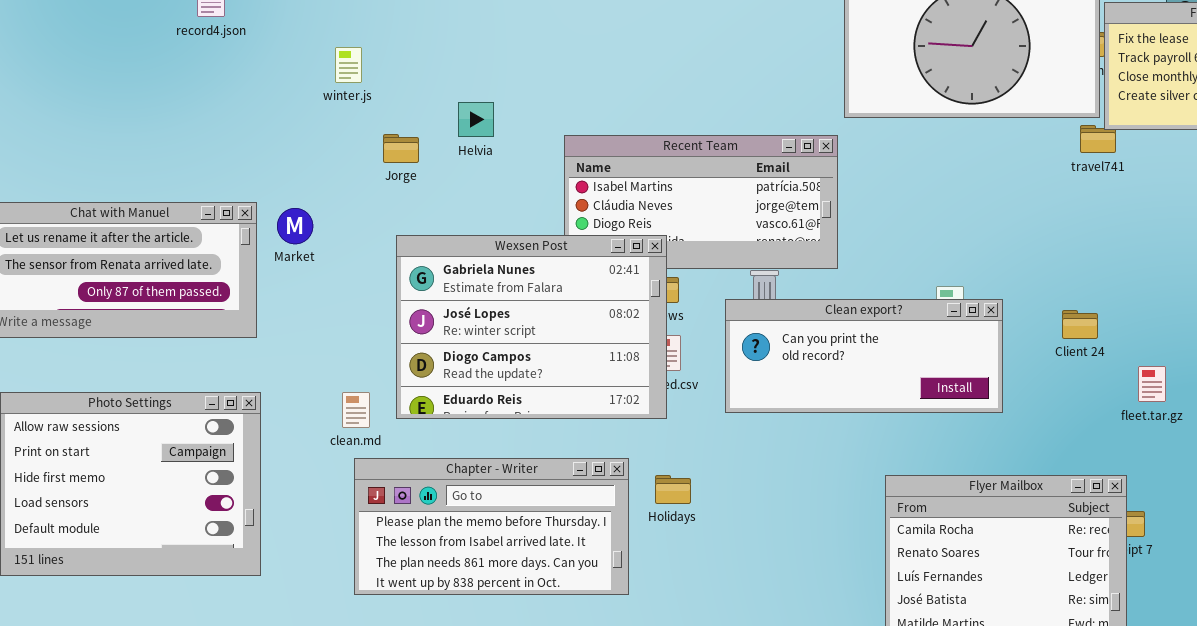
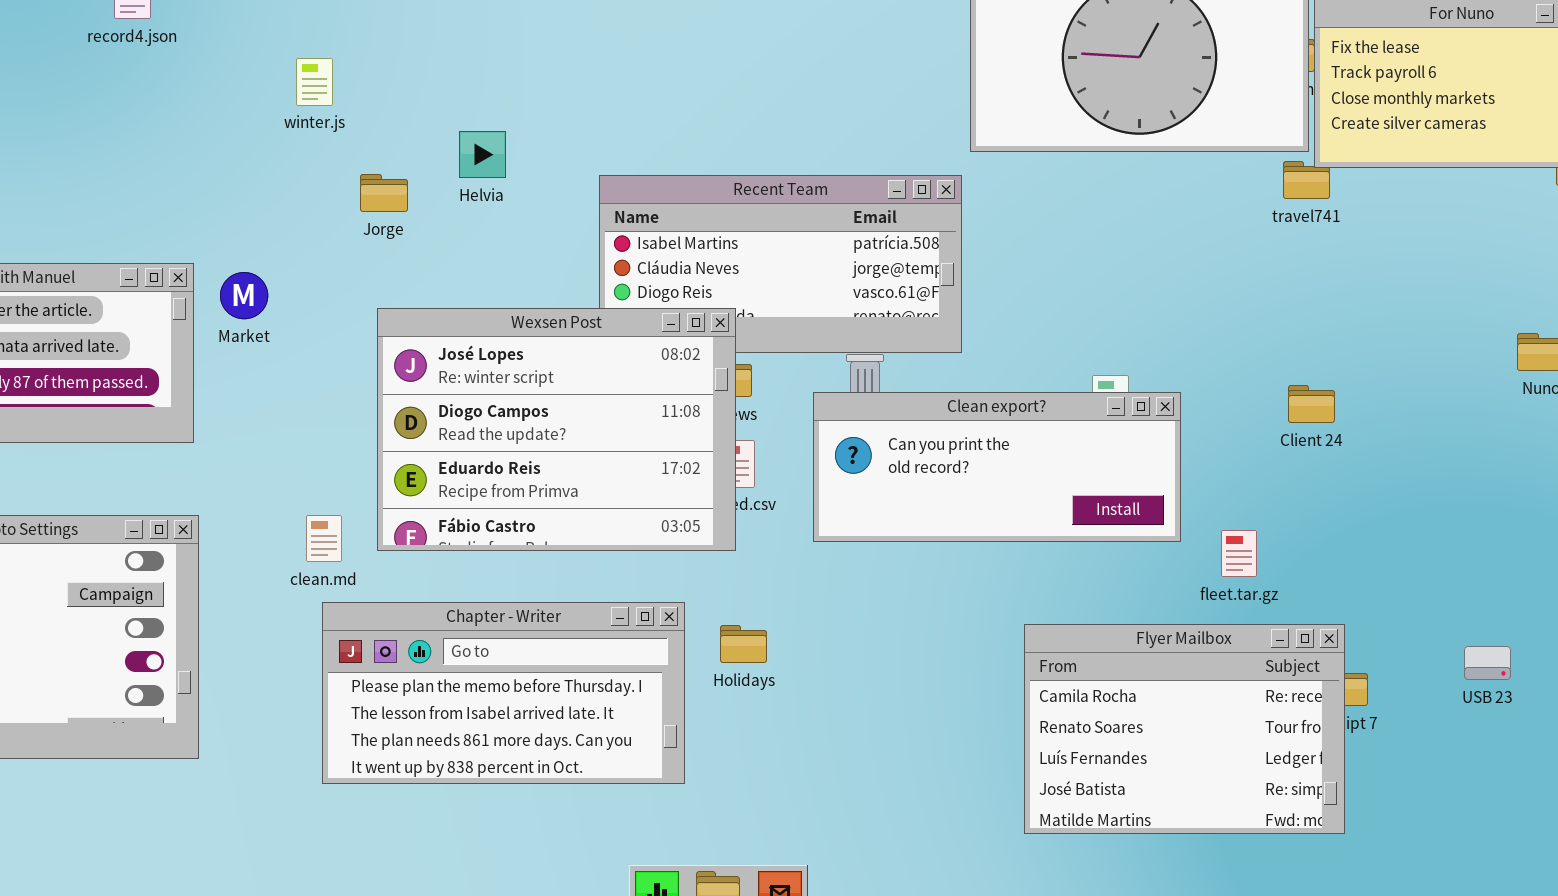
Wexsen Post: [396,235,667,419] -> [377,308,736,551], scrolled down 1 row
Client 24: [1062,310,1098,339] -> [1288,385,1335,423], moved
fleet.tar.gz: [1138,366,1166,402] -> [1221,530,1257,577], moved

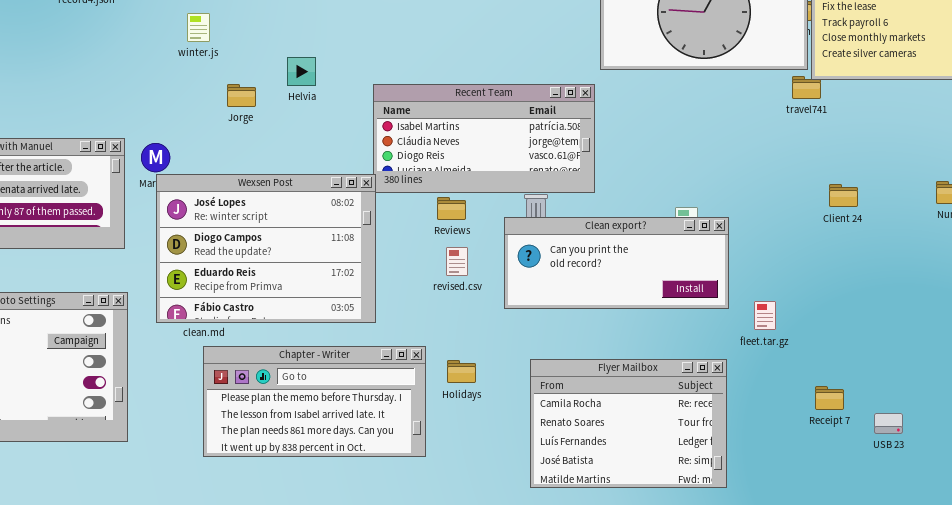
Wexsen Post: [377,308,736,551] -> [156,174,376,323], moved
Client 24: [1288,385,1335,423] -> [829,184,858,207], moved
Flyer Mailbox: [1024,624,1345,834] -> [530,359,727,488], moved
USB 23: [1464,646,1511,680] -> [874,413,903,434], moved

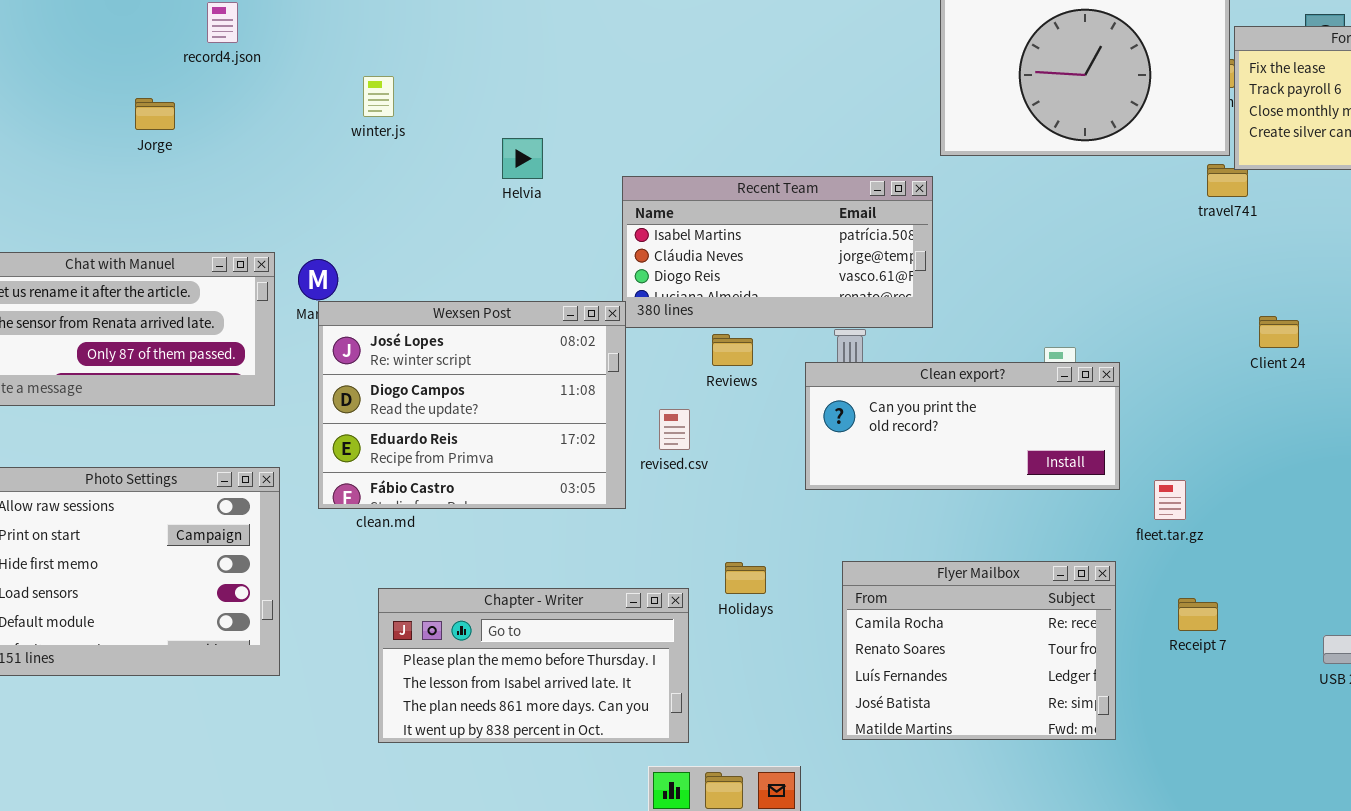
Jorge: [227,84,256,107] -> [135,98,175,130], moved
revised.csv: [446,247,468,276] -> [659,409,690,450], moved
Chapter - Writer: [203,346,426,457] -> [378,588,689,743], moved
Receipt 7: [815,386,844,410] -> [1178,598,1218,631], moved

